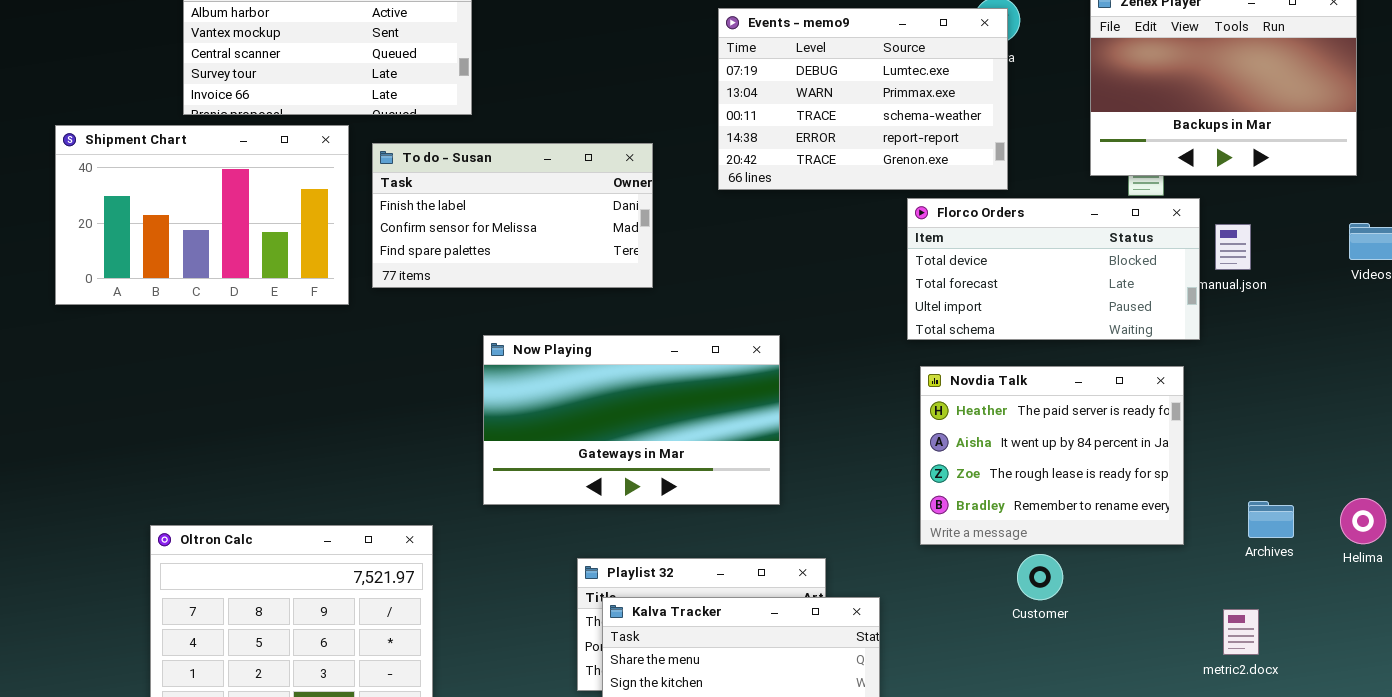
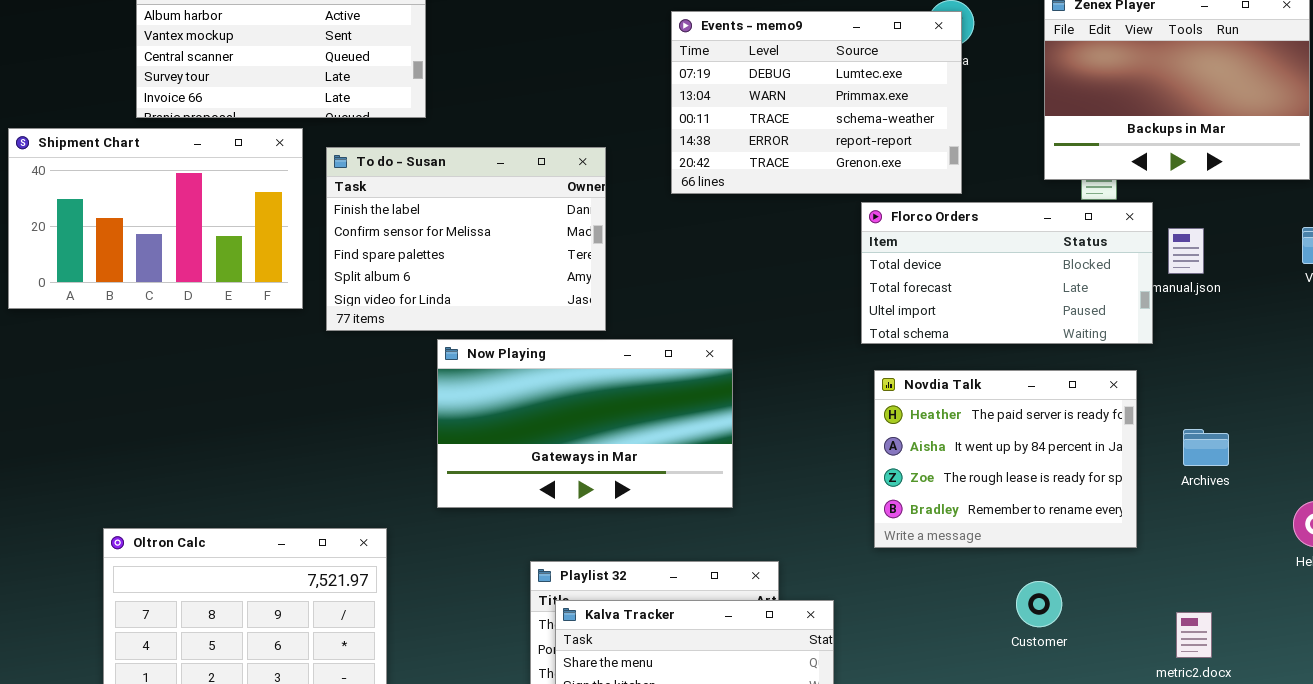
To do - Susan: [372,143,653,288] -> [326,147,606,331], resized
Archives: [1248,501,1294,538] -> [1183,429,1229,466], moved
Customer: [1017,554,1063,600] -> [1016,581,1062,627], moved

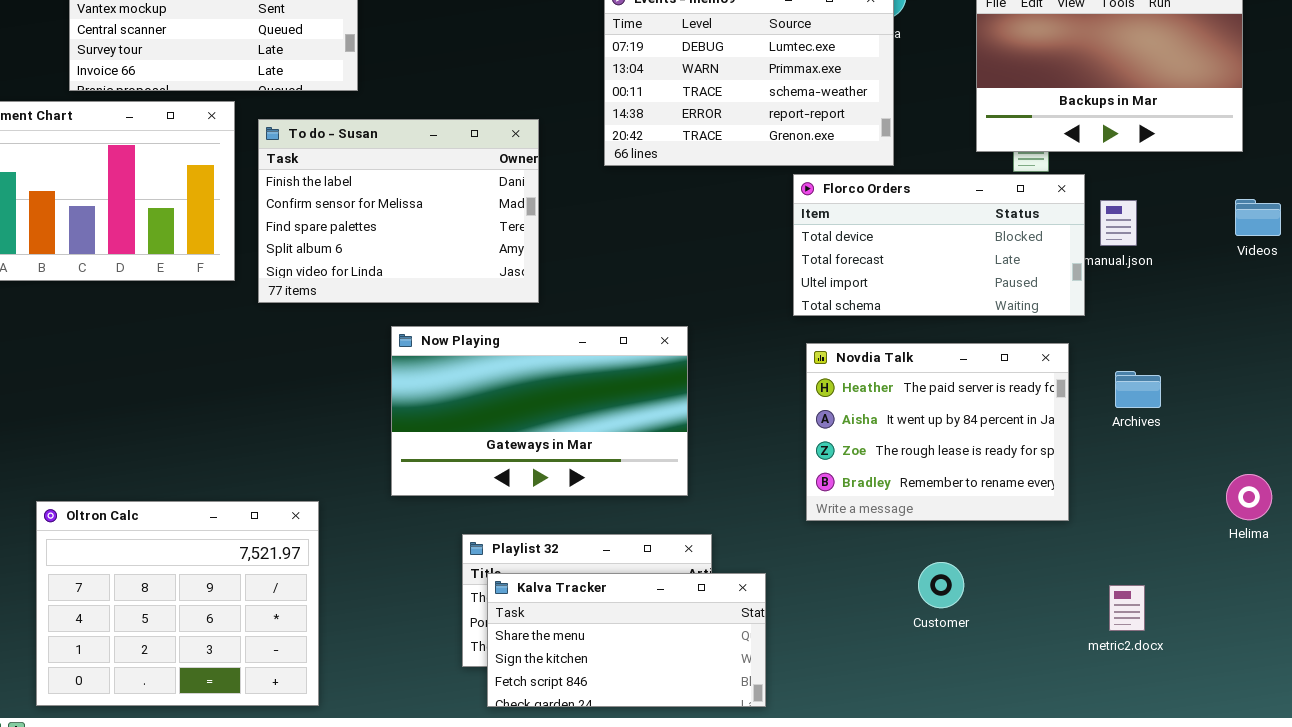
Now Playing: [437,339,733,508] -> [391,326,688,496], moved
Archives: [1183,429,1229,466] -> [1115,371,1161,408], moved
Customer: [1016,581,1062,627] -> [918,562,964,608], moved

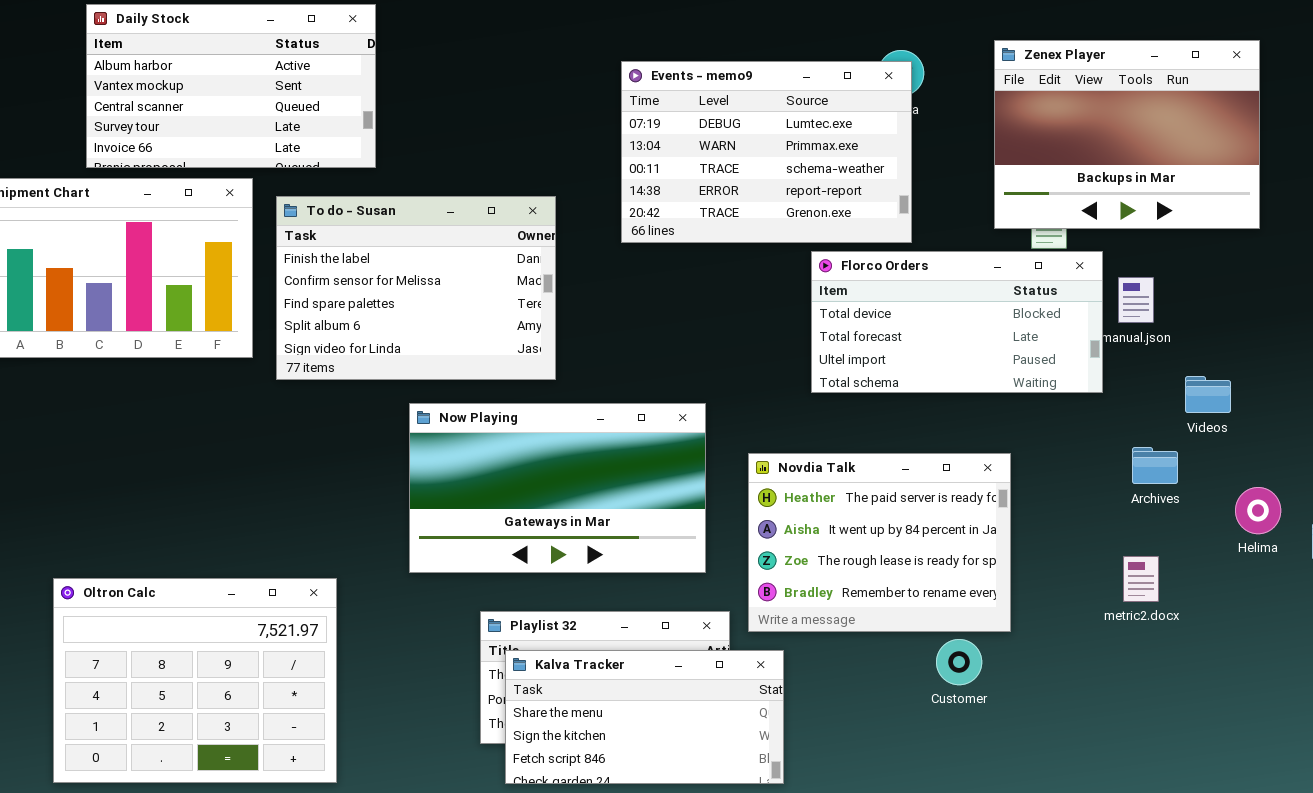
Videos: [1235,199,1281,236] -> [1185,376,1231,413], moved
Novdia Talk: [806,343,1069,521] -> [748,453,1011,632], moved
Helima: [1226,474,1272,520] -> [1235,487,1281,534], moved
metric2.docx: [1109,585,1145,631] -> [1123,556,1159,602], moved

